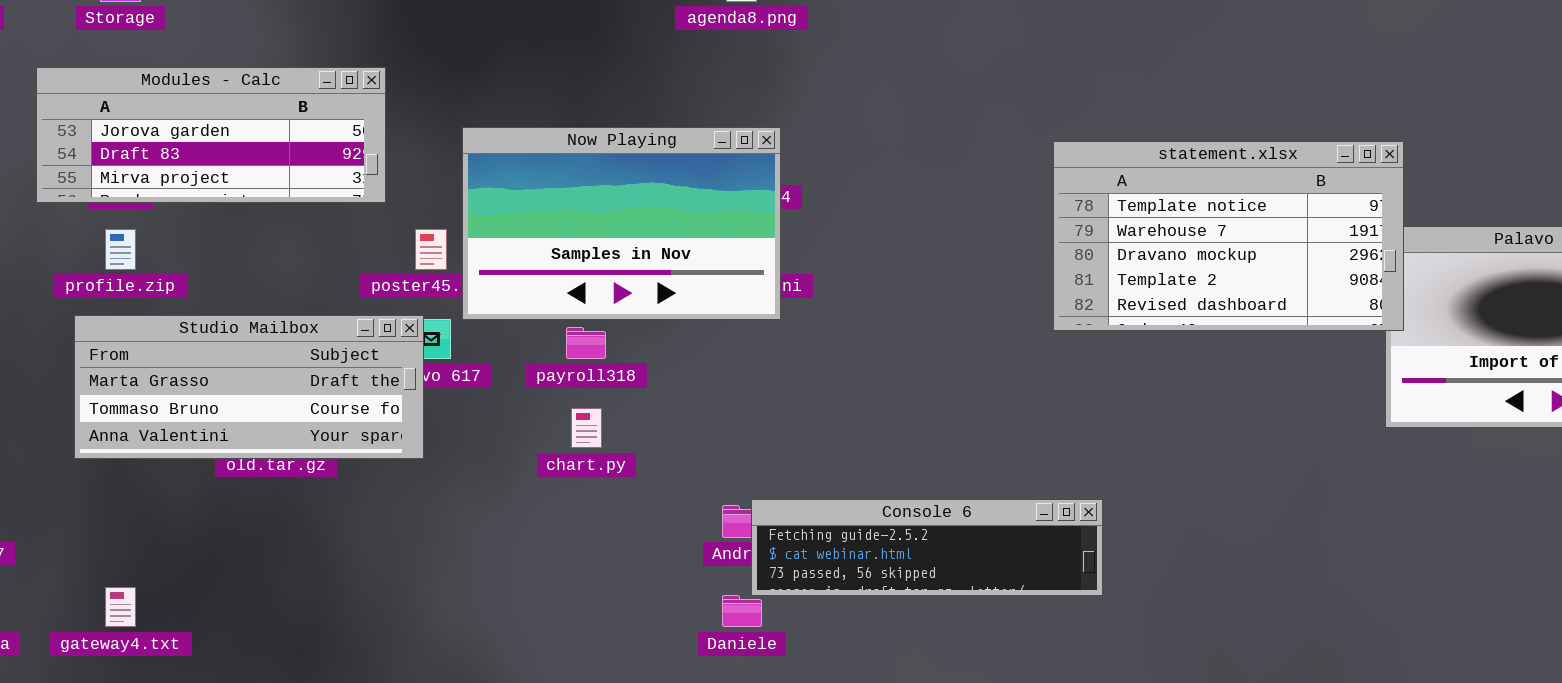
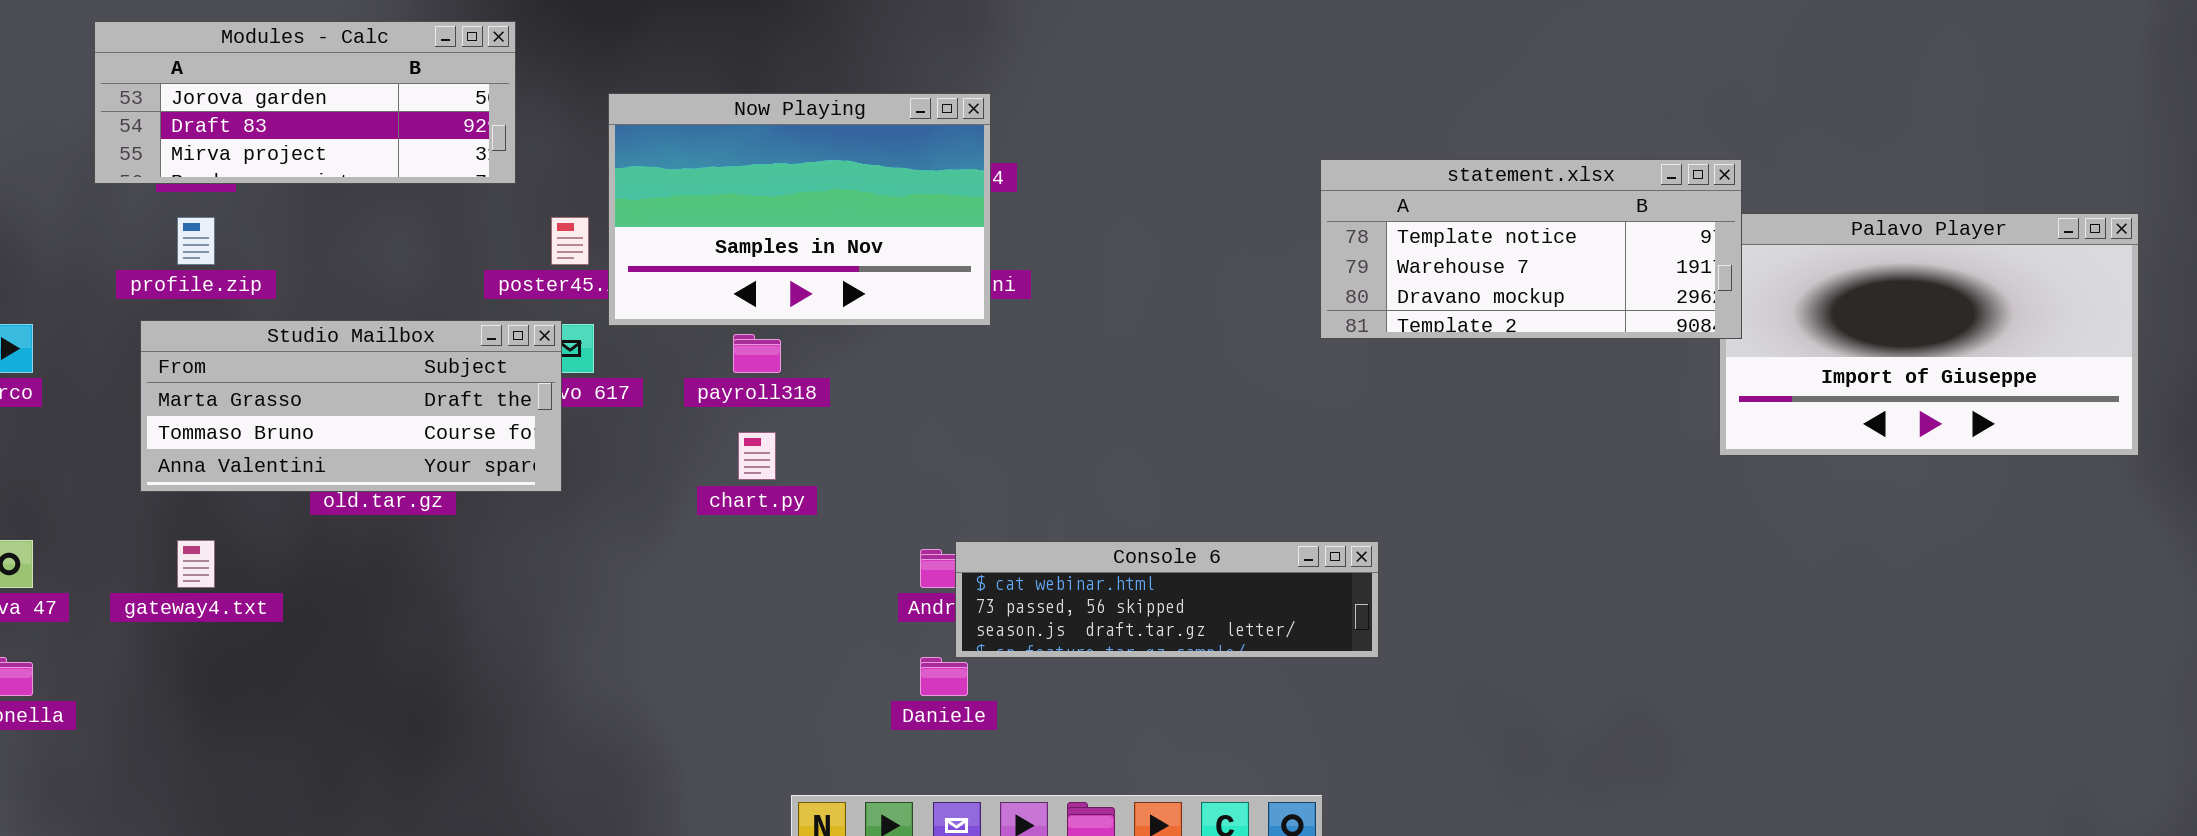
statement.xlsx: [1053,141,1404,331] -> [1320,159,1742,339], resized
Console 6: [751,499,1103,596] -> [955,541,1379,658], scrolled down 1 row
gateway4.txt: [105,587,136,627] -> [177,540,215,588], moved

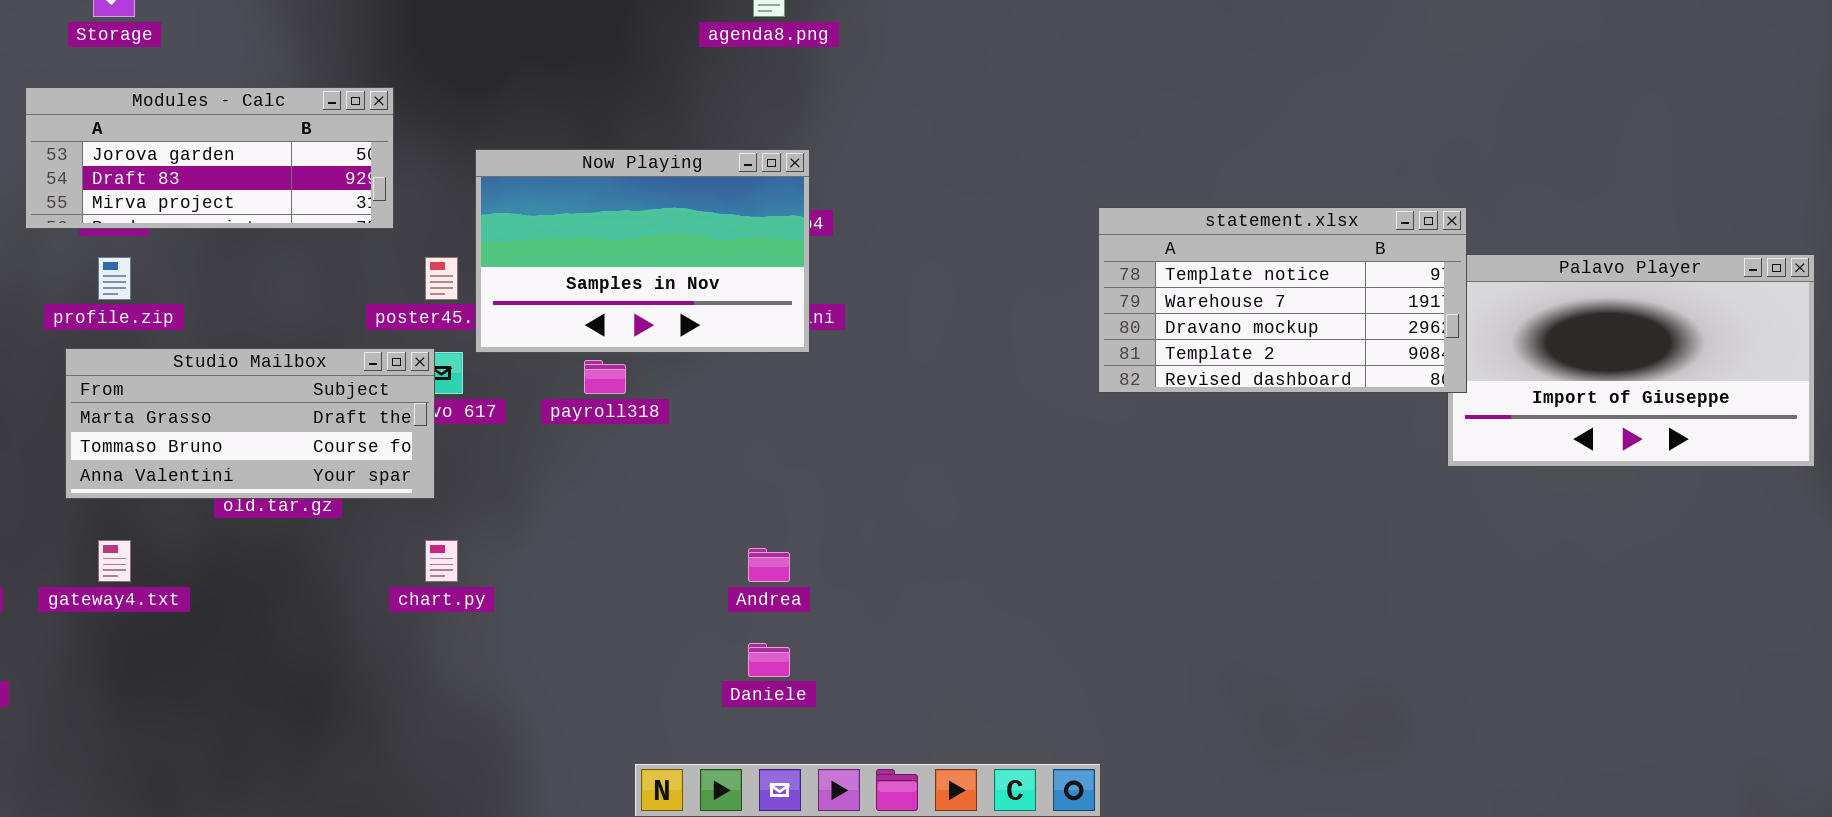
statement.xlsx: [1320,159,1742,339] -> [1098,207,1467,393], resized
chart.py: [738,432,776,480] -> [425,540,458,582], moved
Console 6: [955,541,1379,658] -> none, closed

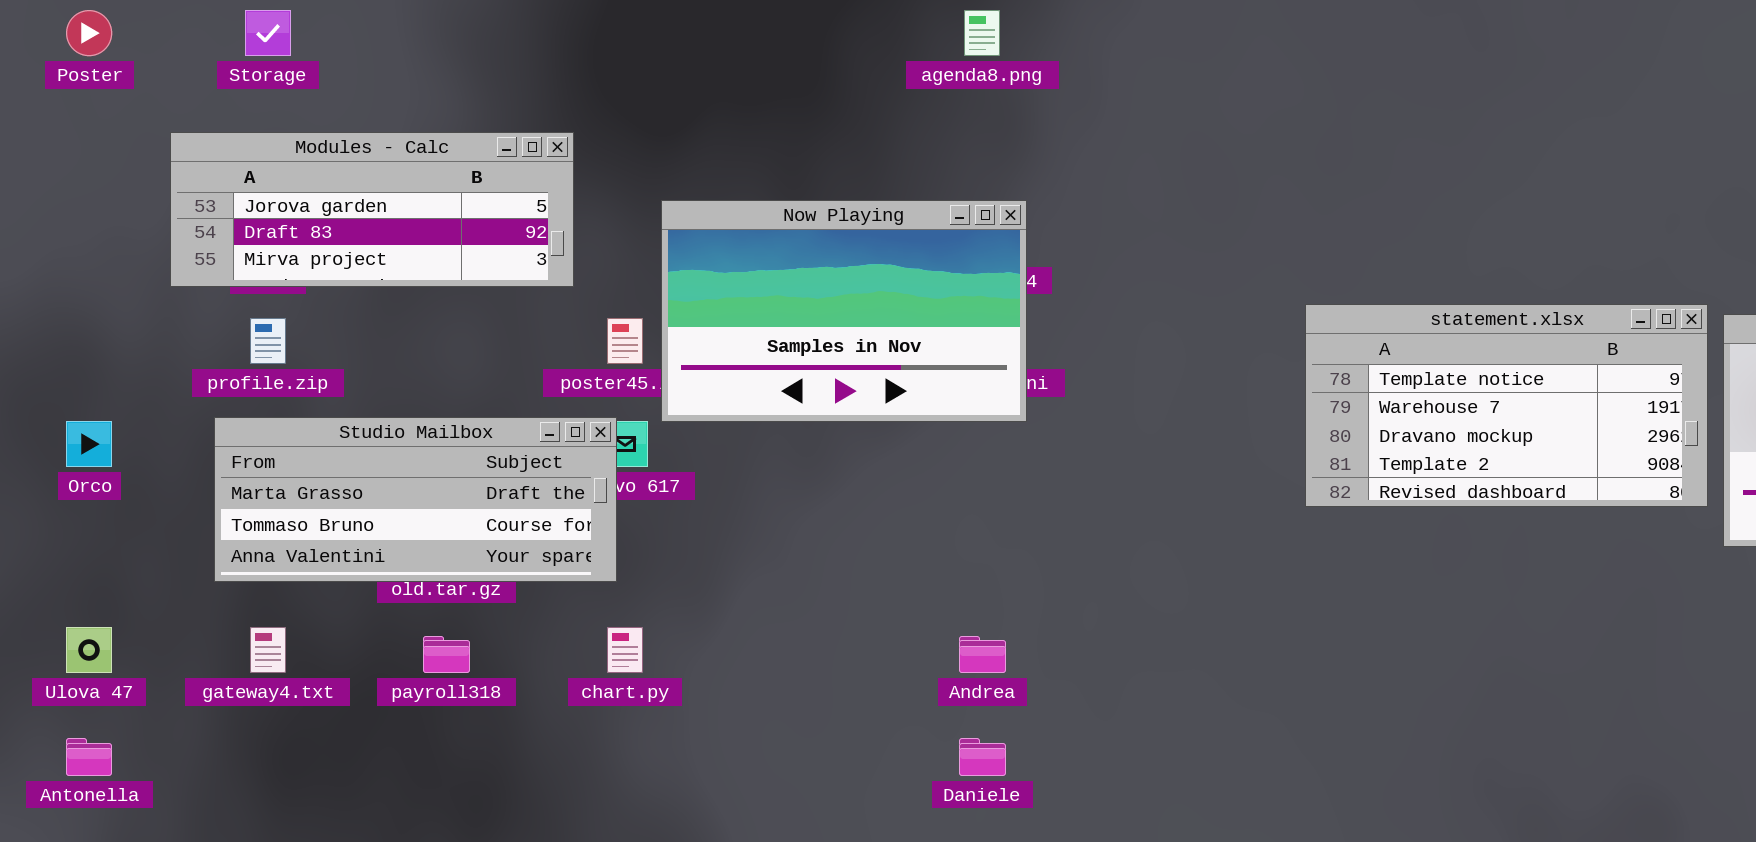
statement.xlsx: [1098,207,1467,393] -> [1305,304,1708,507], moved
payroll318: [584,360,626,394] -> [423,636,470,673], moved

